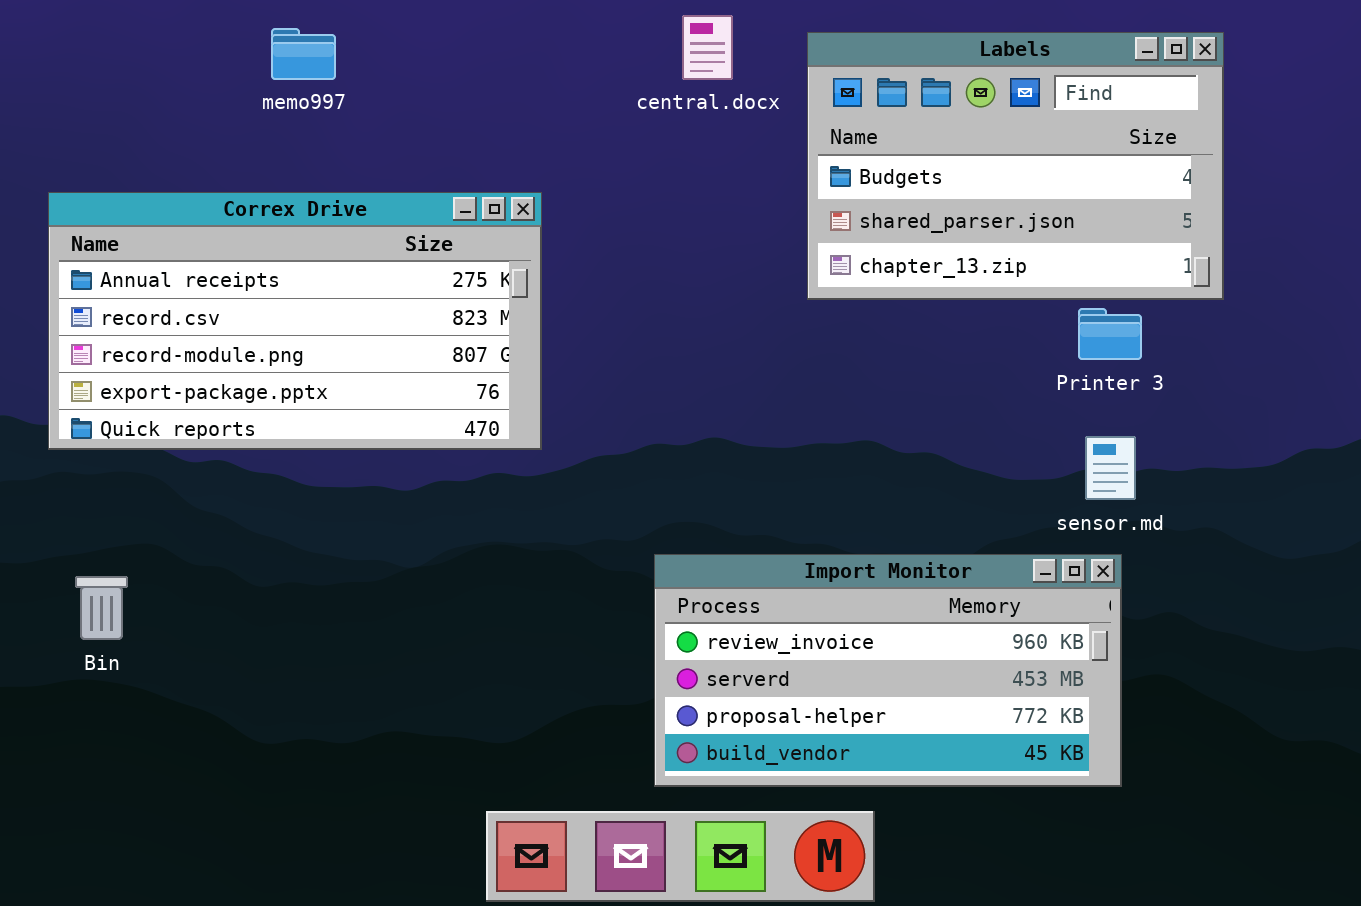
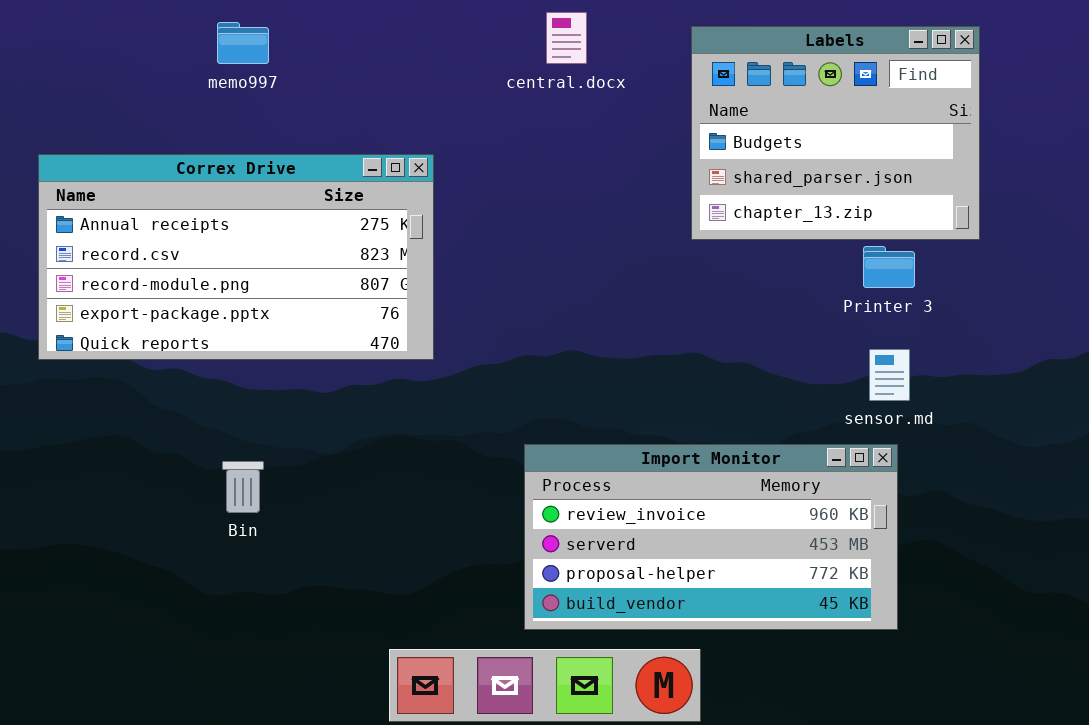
Labels: [807,32,1224,300] -> [691,26,980,240], resized
Bin: [75,576,128,640] -> [222,461,264,513], moved

